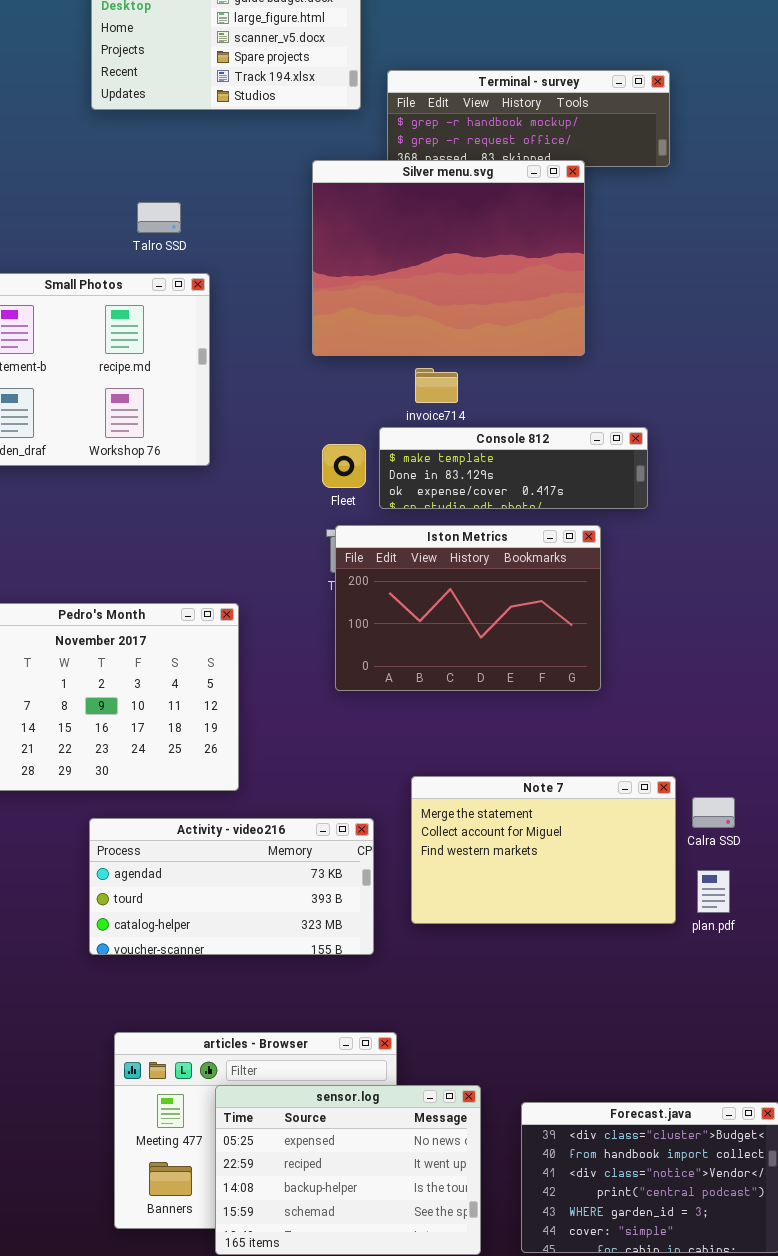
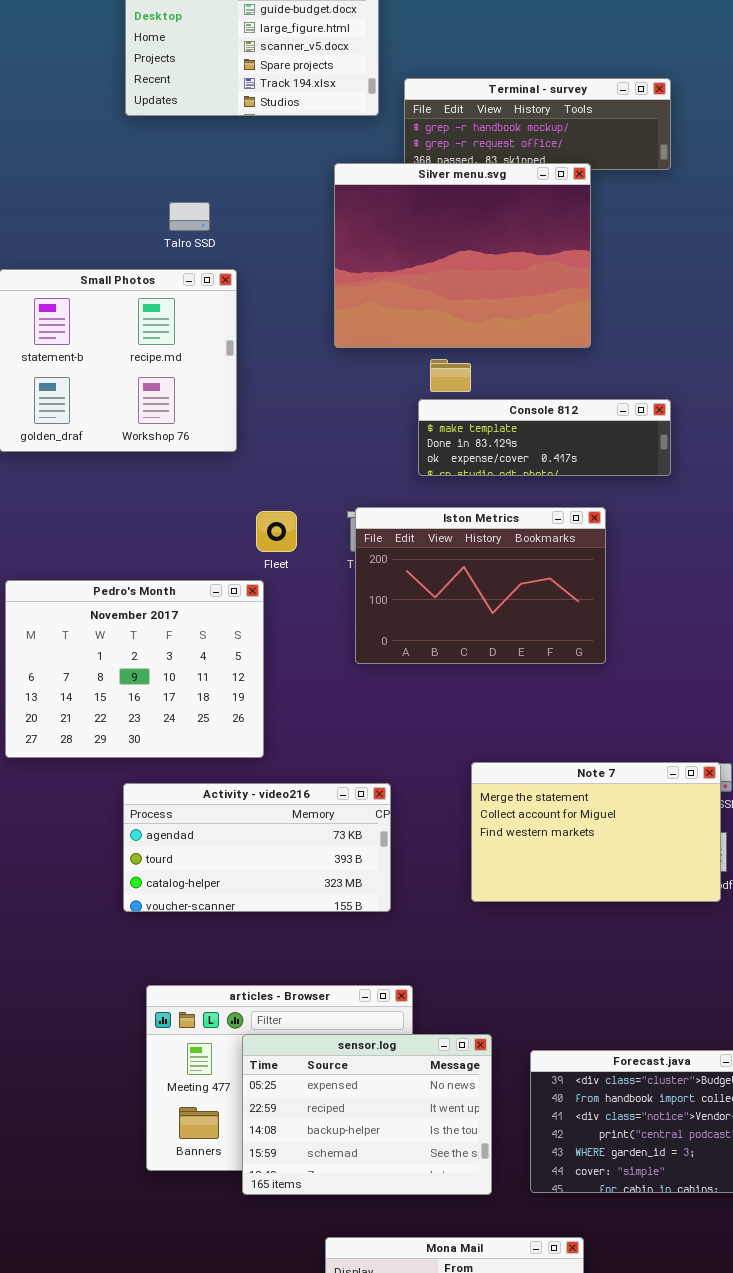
Console 812: [379,427,648,509] -> [418,399,671,476], moved
Fleet: [322,444,366,488] -> [256,511,297,552], moved
Note 7: [411,776,676,924] -> [471,762,721,902], moved

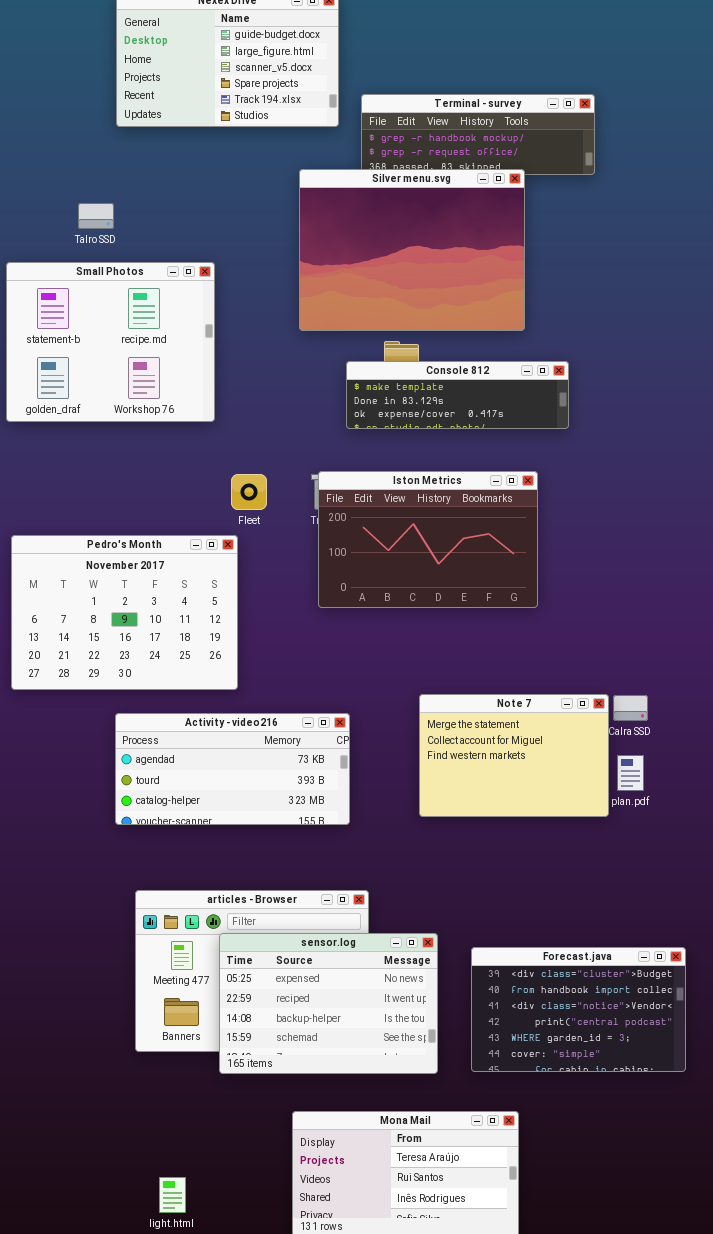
Talro SSD: [169,202,210,231] -> [78,203,114,229], moved
Console 812: [418,399,671,476] -> [346,361,569,429], moved
Note 7: [471,762,721,902] -> [419,694,609,817], resized

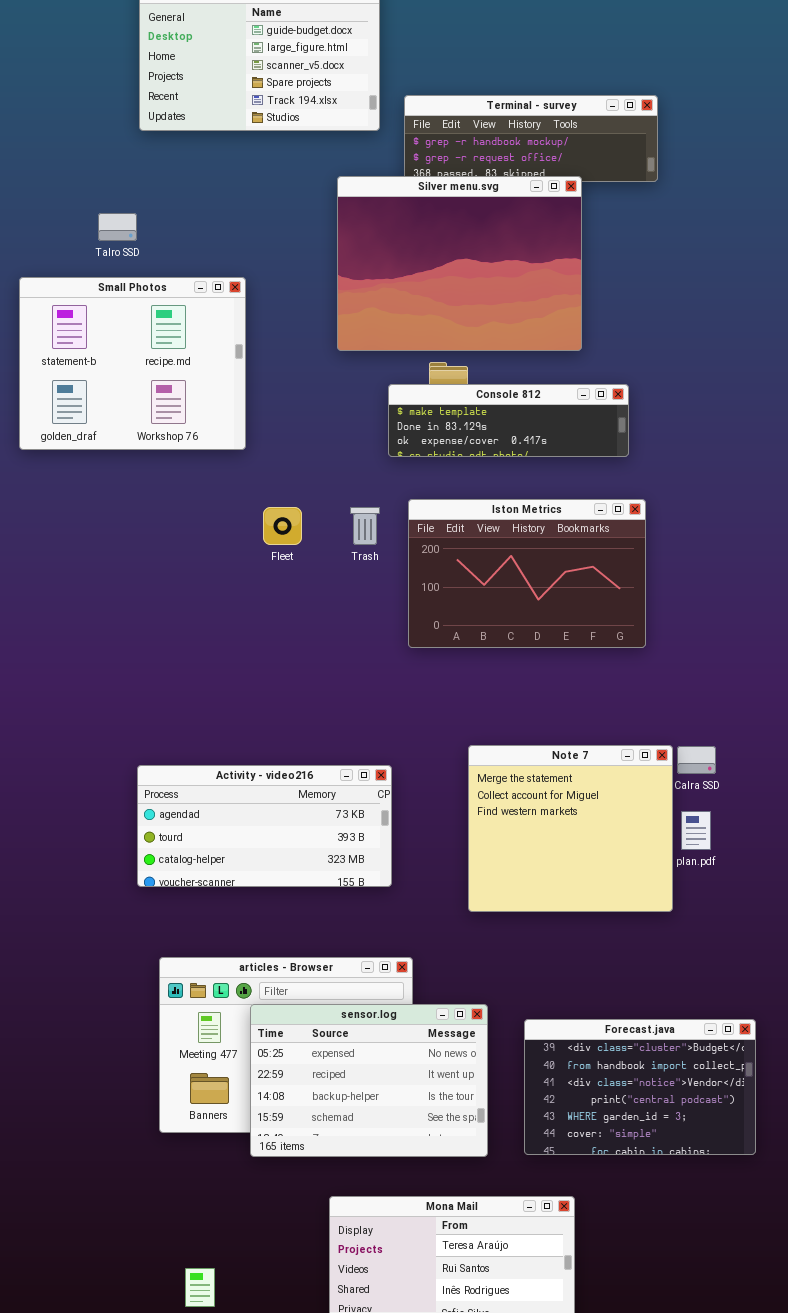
Iston Metrics: [318,471,538,608] -> [408,499,646,648], moved
Pedro's Month: [11,535,238,690] -> none, closed
Note 7: [419,694,609,817] -> [468,745,673,912], resized

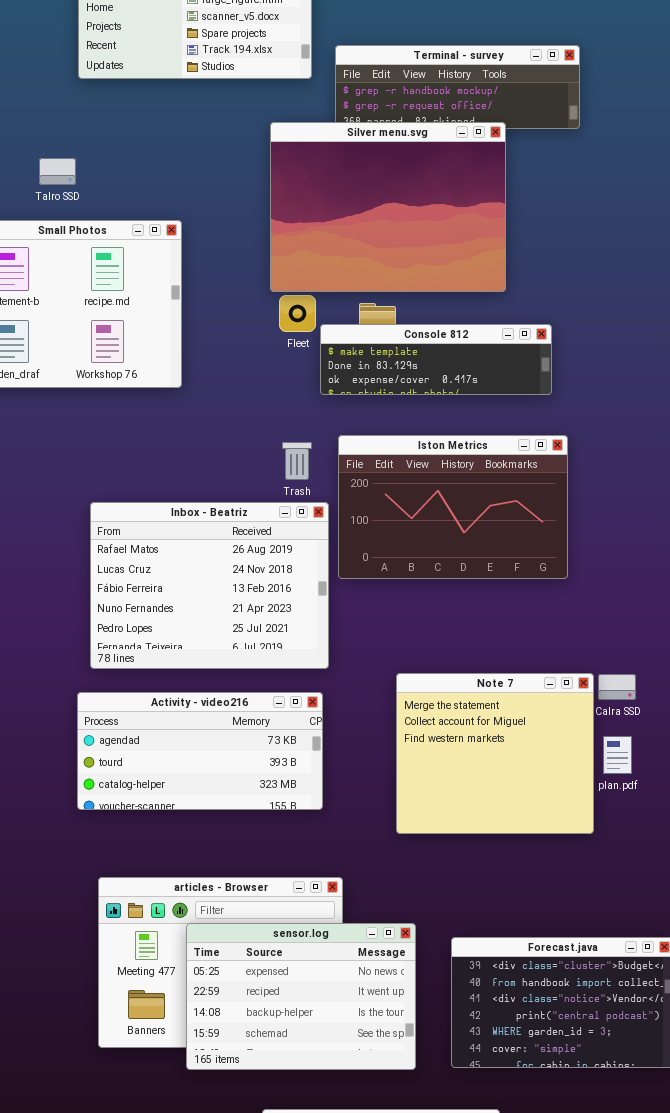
Fleet: [263,507,302,545] -> [279,295,316,332], moved
Inbox - Beatriz: none -> [90,502,329,669], opened

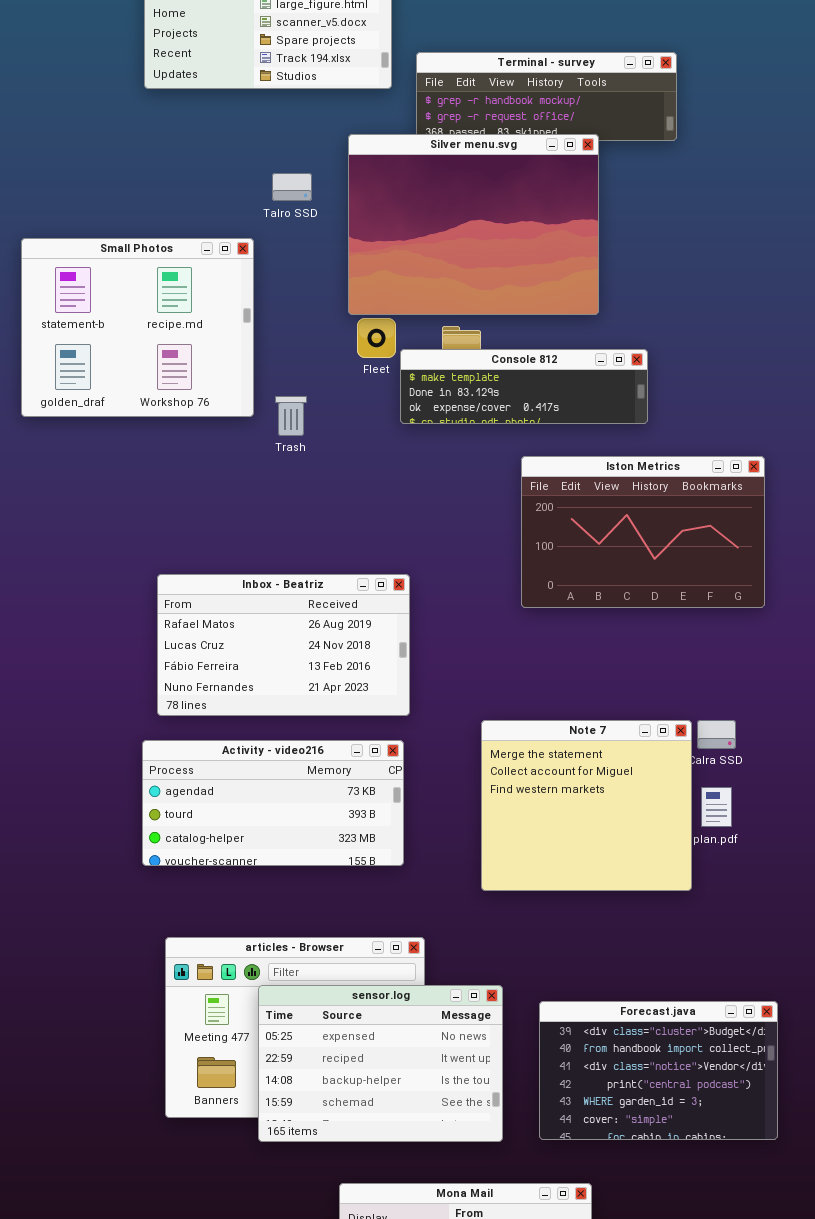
Talro SSD: [39,158,76,185] -> [272,173,312,201], moved
Iston Metrics: [338,435,568,579] -> [521,456,765,608], moved
Trash: [282,442,312,480] -> [275,396,307,436], moved
Inbox - Beatriz: [90,502,329,669] -> [157,574,410,716], resized

